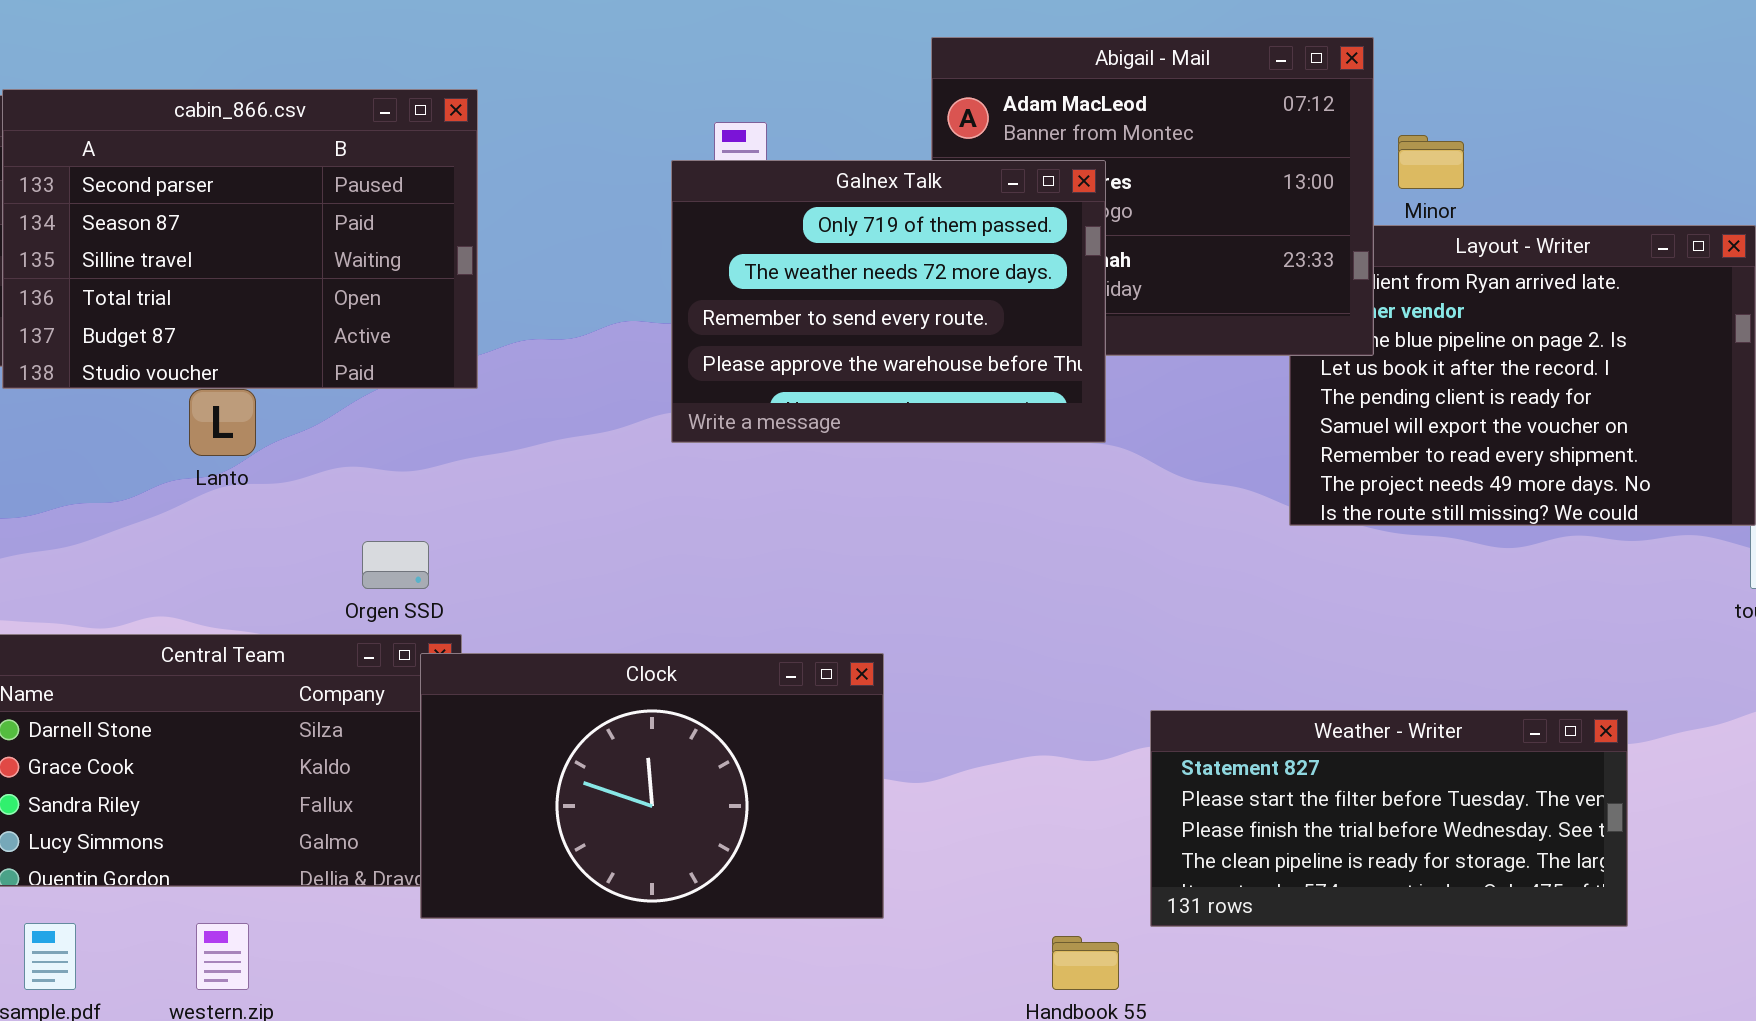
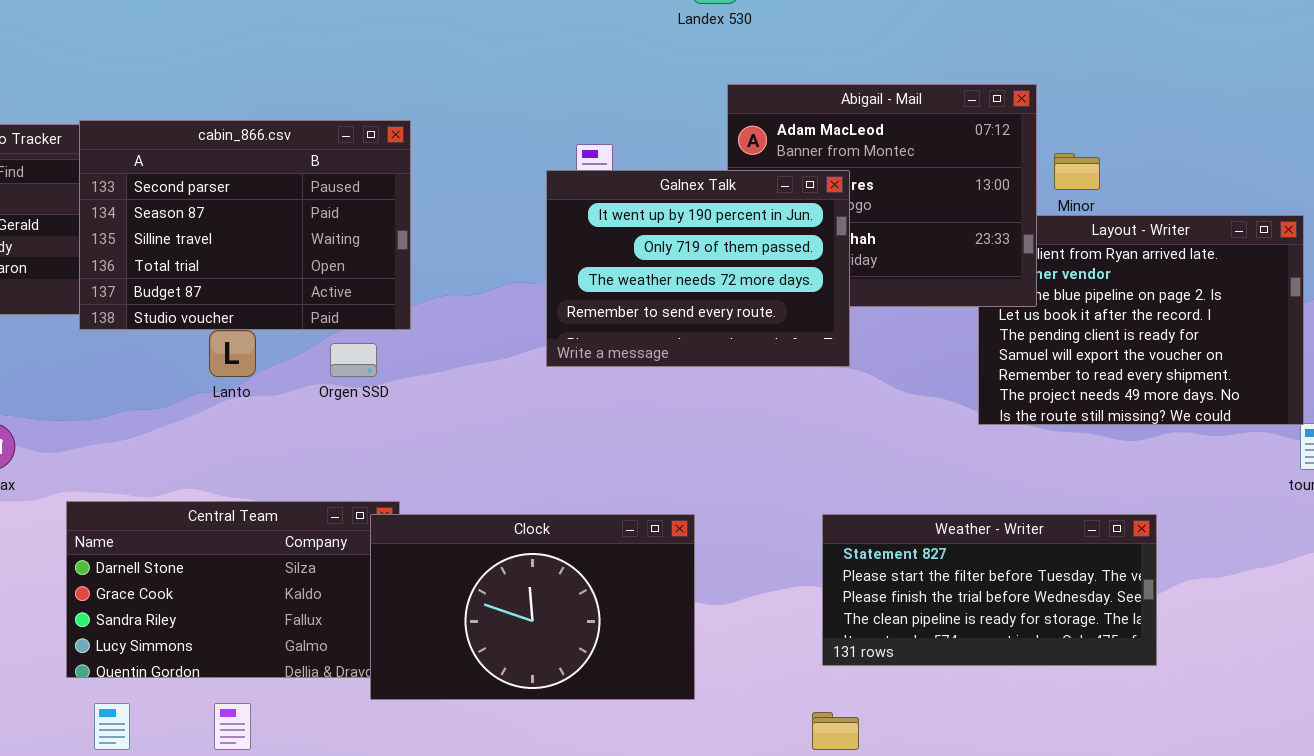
Galnex Talk: [671,160,1106,443] -> [546,170,850,367], scrolled up 1 row
Orgen SSD: [362,541,429,589] -> [330,343,377,377], moved
Weather - Writer: [1150,710,1628,927] -> [822,514,1157,666], moved

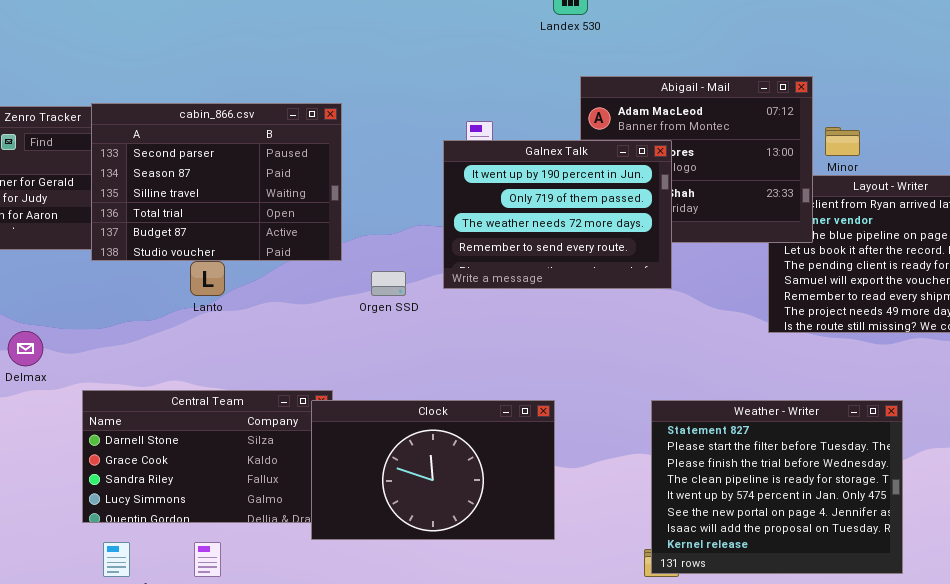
Orgen SSD: [330,343,377,377] -> [371,271,406,296], moved
Weather - Writer: [822,514,1157,666] -> [651,400,903,574], resized

